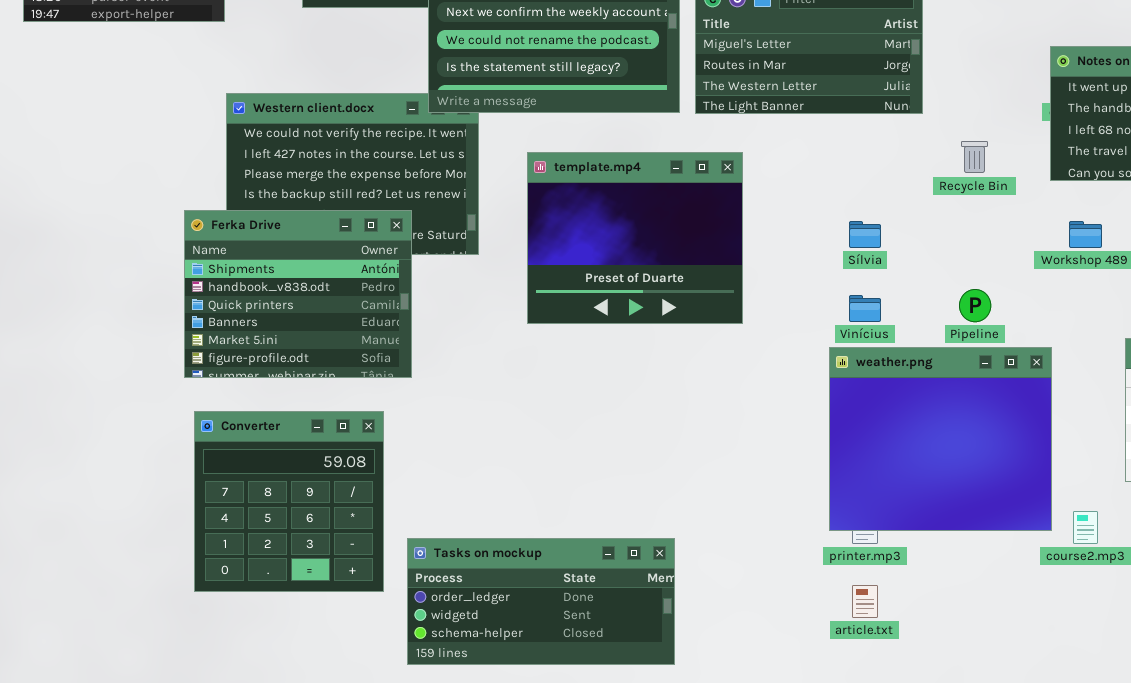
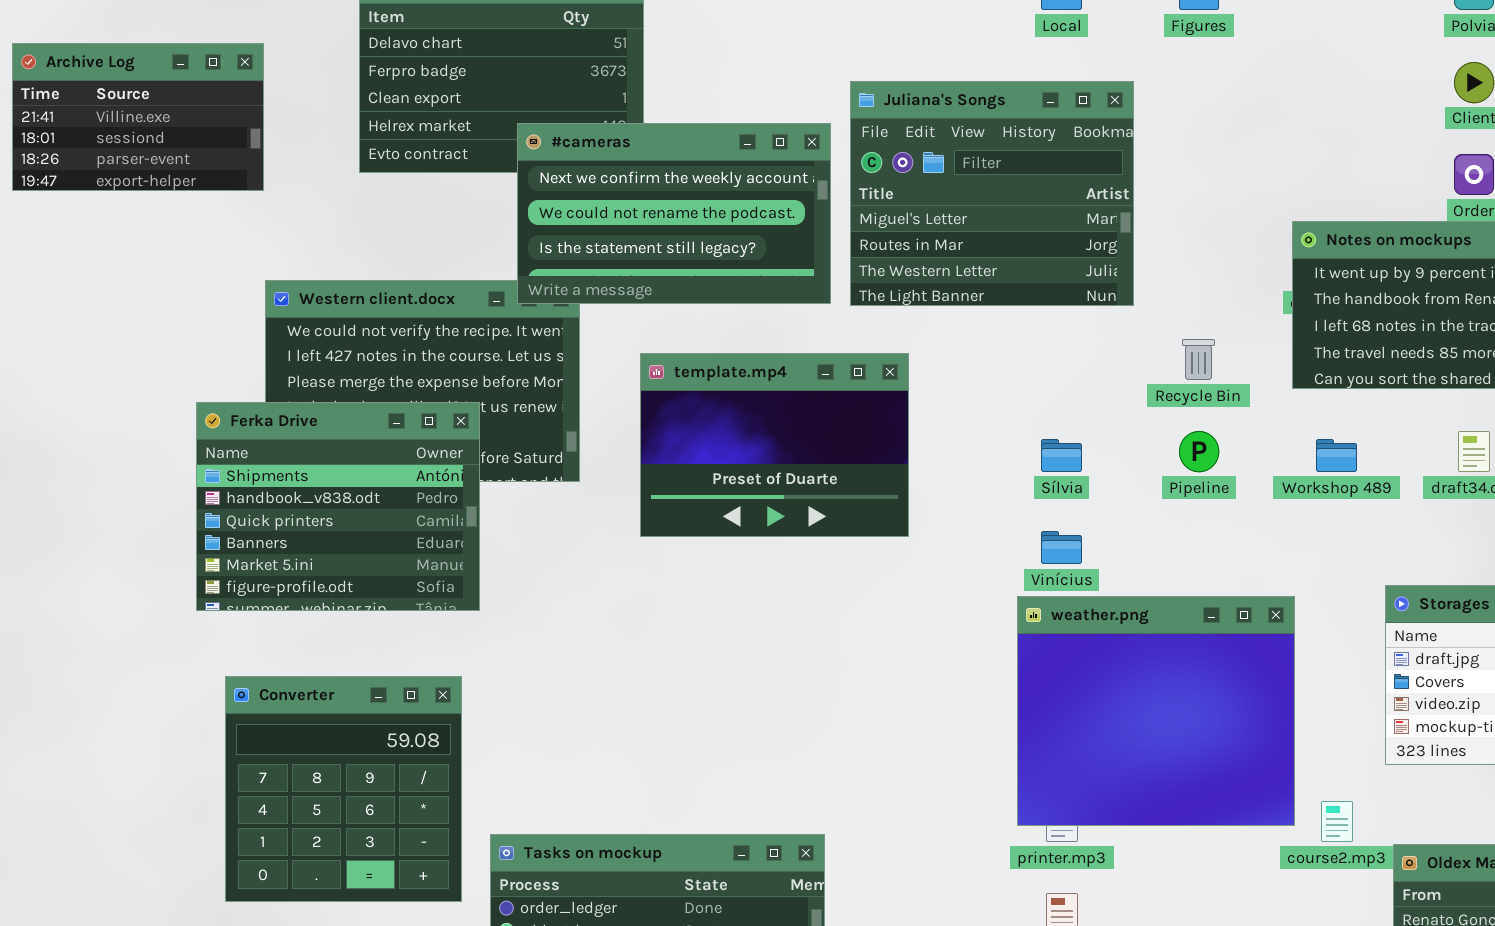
template.mp4: [527,152,743,324] -> [640,353,909,537], resized
Ferka Drive: [184,210,412,378] -> [196,402,480,611], moved
Pipeline: [959,289,991,322] -> [1179,431,1219,472], moved

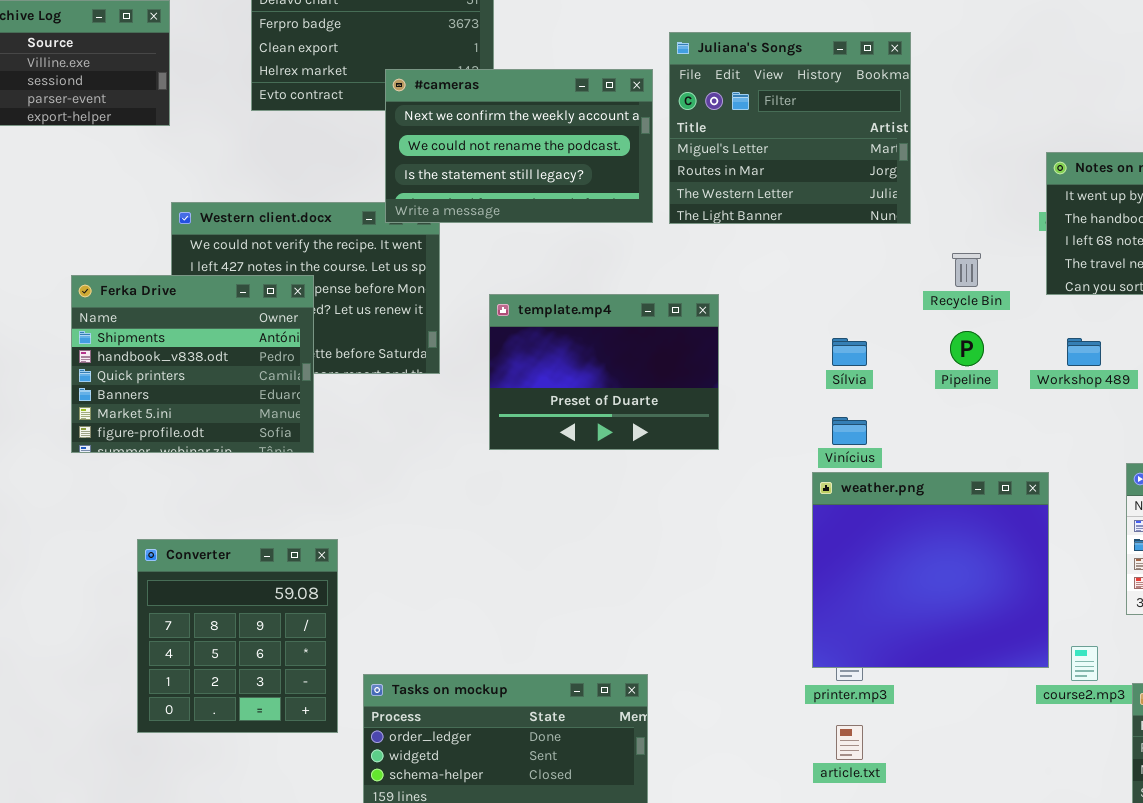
template.mp4: [640,353,909,537] -> [489,294,719,450], moved
Ferka Drive: [196,402,480,611] -> [71,275,314,453], moved

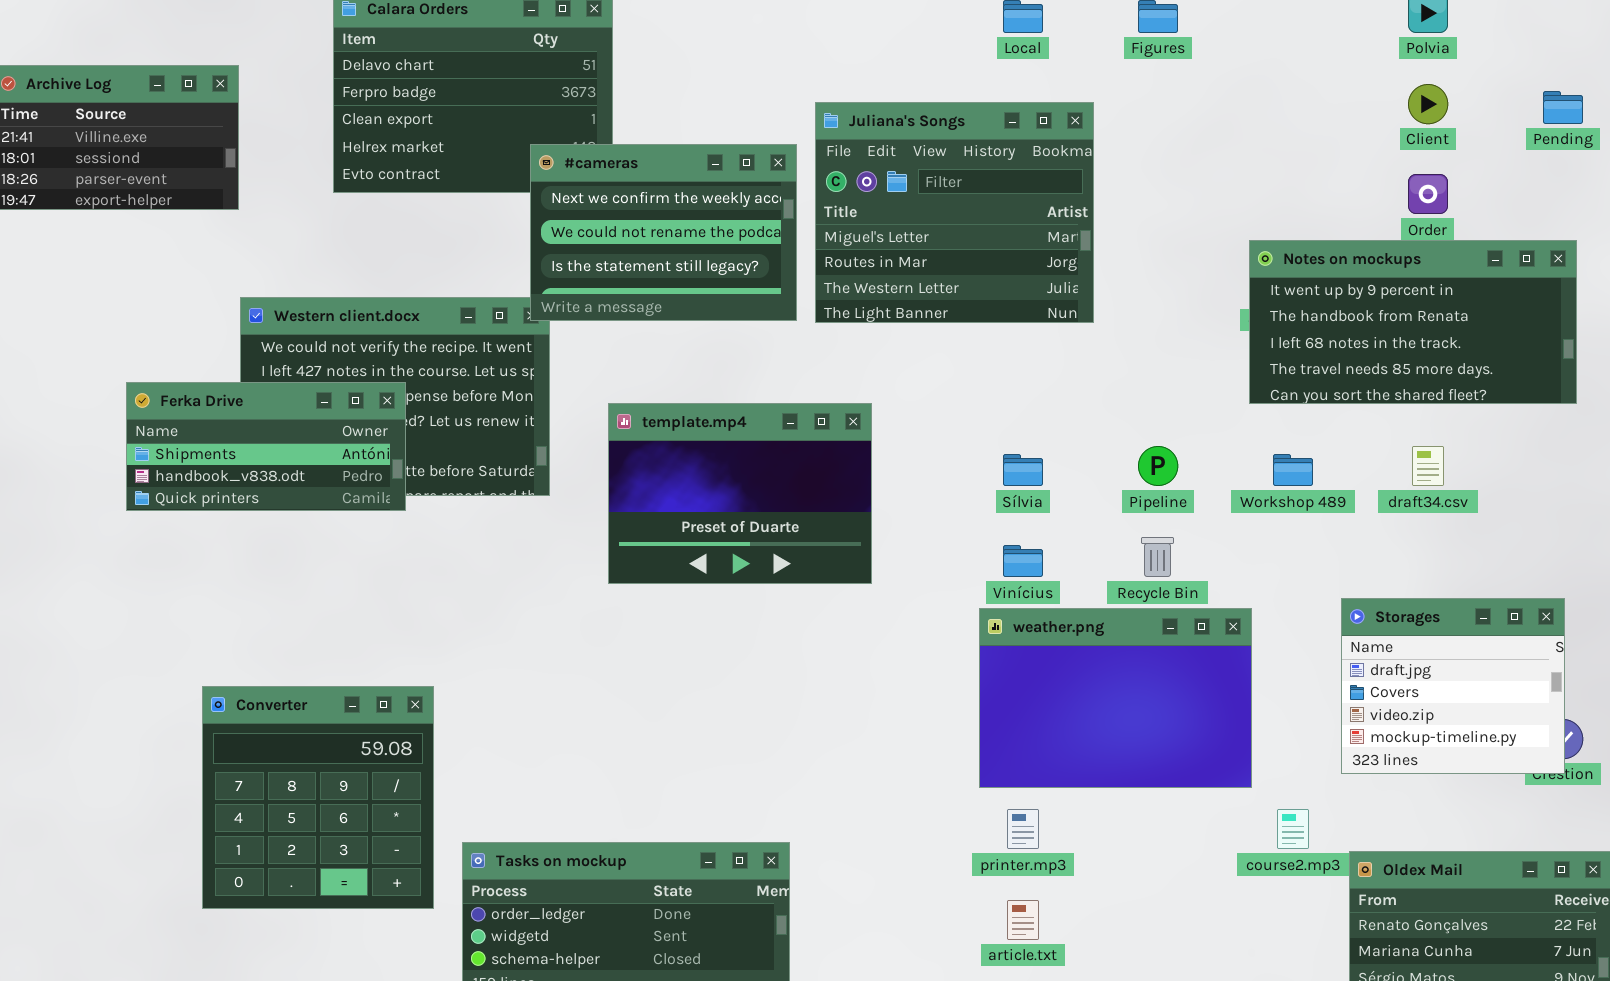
#cameras: [385,69,653,223] -> [530,144,797,321], resized
Recycle Bin: [952,253,981,287] -> [1141,537,1174,577], moved
Ferka Drive: [71,275,314,453] -> [126,382,406,511], resized
weather.png: [812,472,1049,668] -> [979,608,1252,788], resized

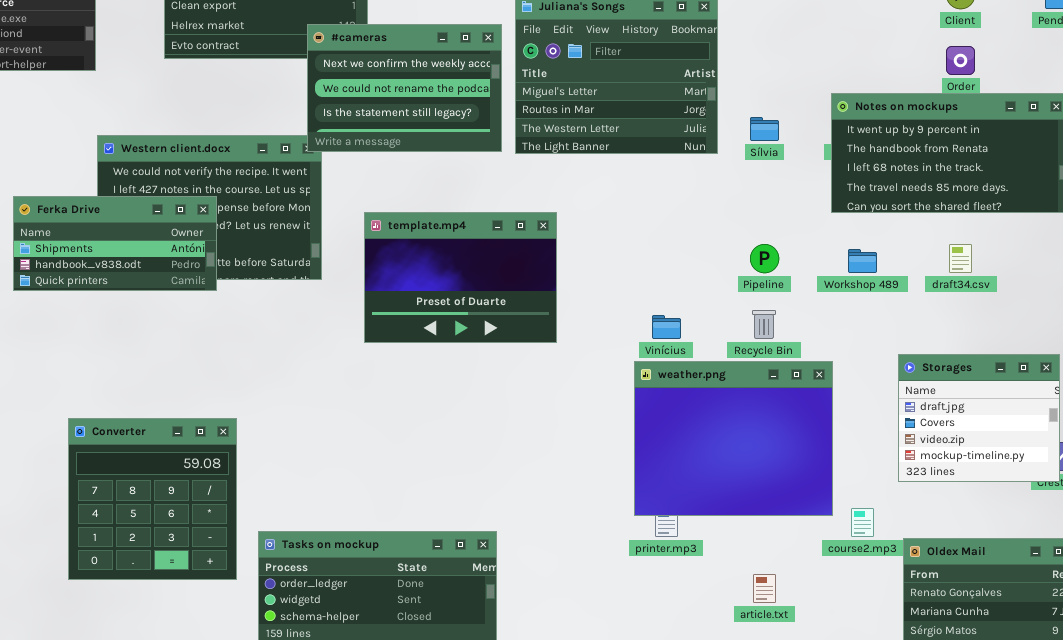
Sílvia: [1003,454,1043,486] -> [750,117,779,141], moved
weather.png: [979,608,1252,788] -> [634,361,833,516], resized
article.txt: [1007,900,1039,940] -> [753,574,776,603], moved

